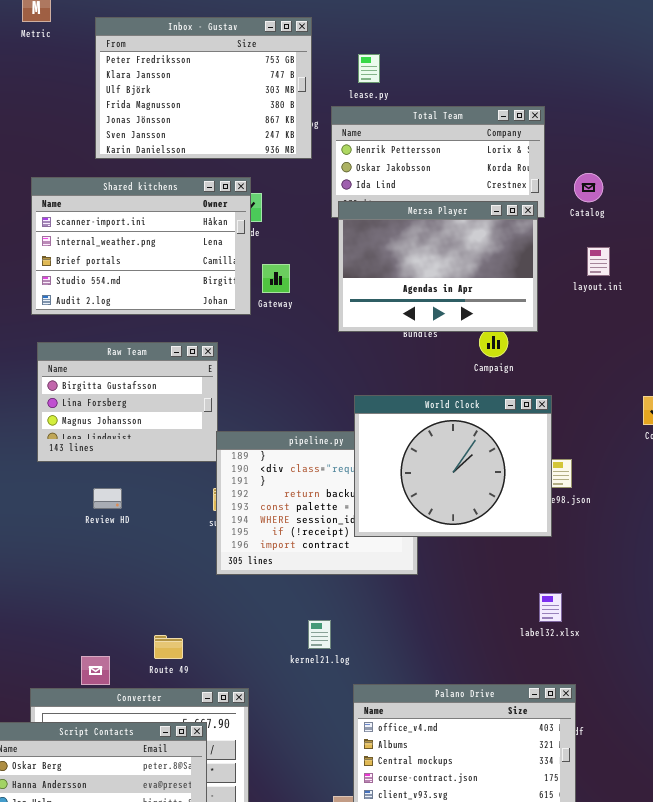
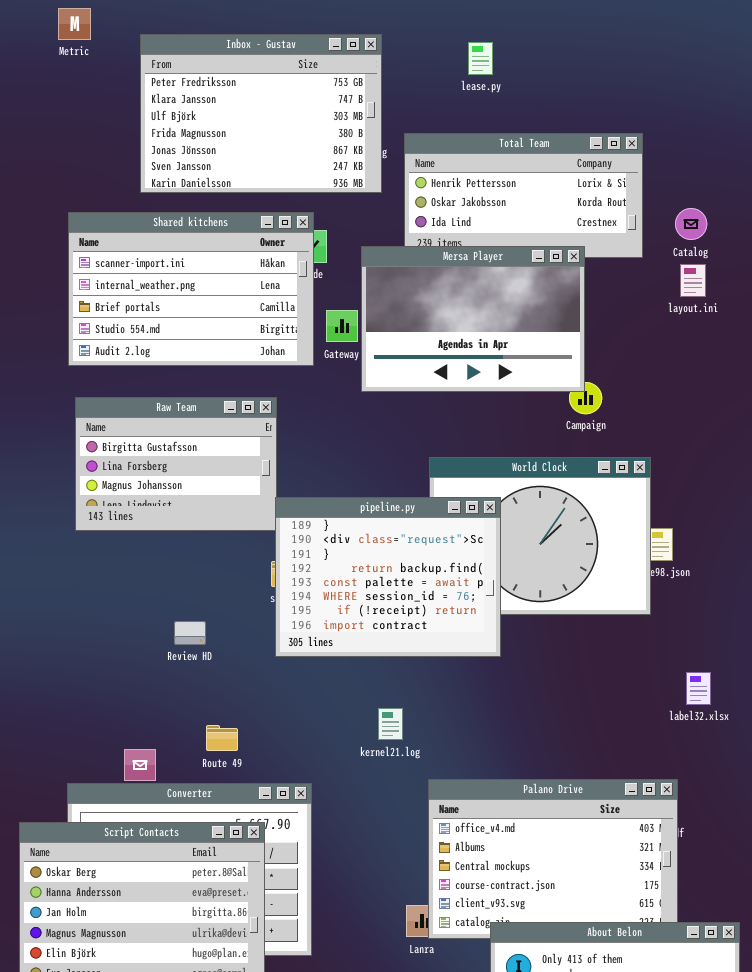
lease.py: [358,54,380,83] -> [468,42,493,75], moved
Mersa Player: [338,201,538,332] -> [361,246,585,392], moved
layout.ini: [587,247,610,276] -> [680,264,706,297], moved
pipeline.py: [216,431,418,575] -> [275,497,501,657], raised
Review HD: [93,488,122,509] -> [174,621,206,645], moved
label32.xlsx: [539,593,562,622] -> [686,672,711,705], moved

